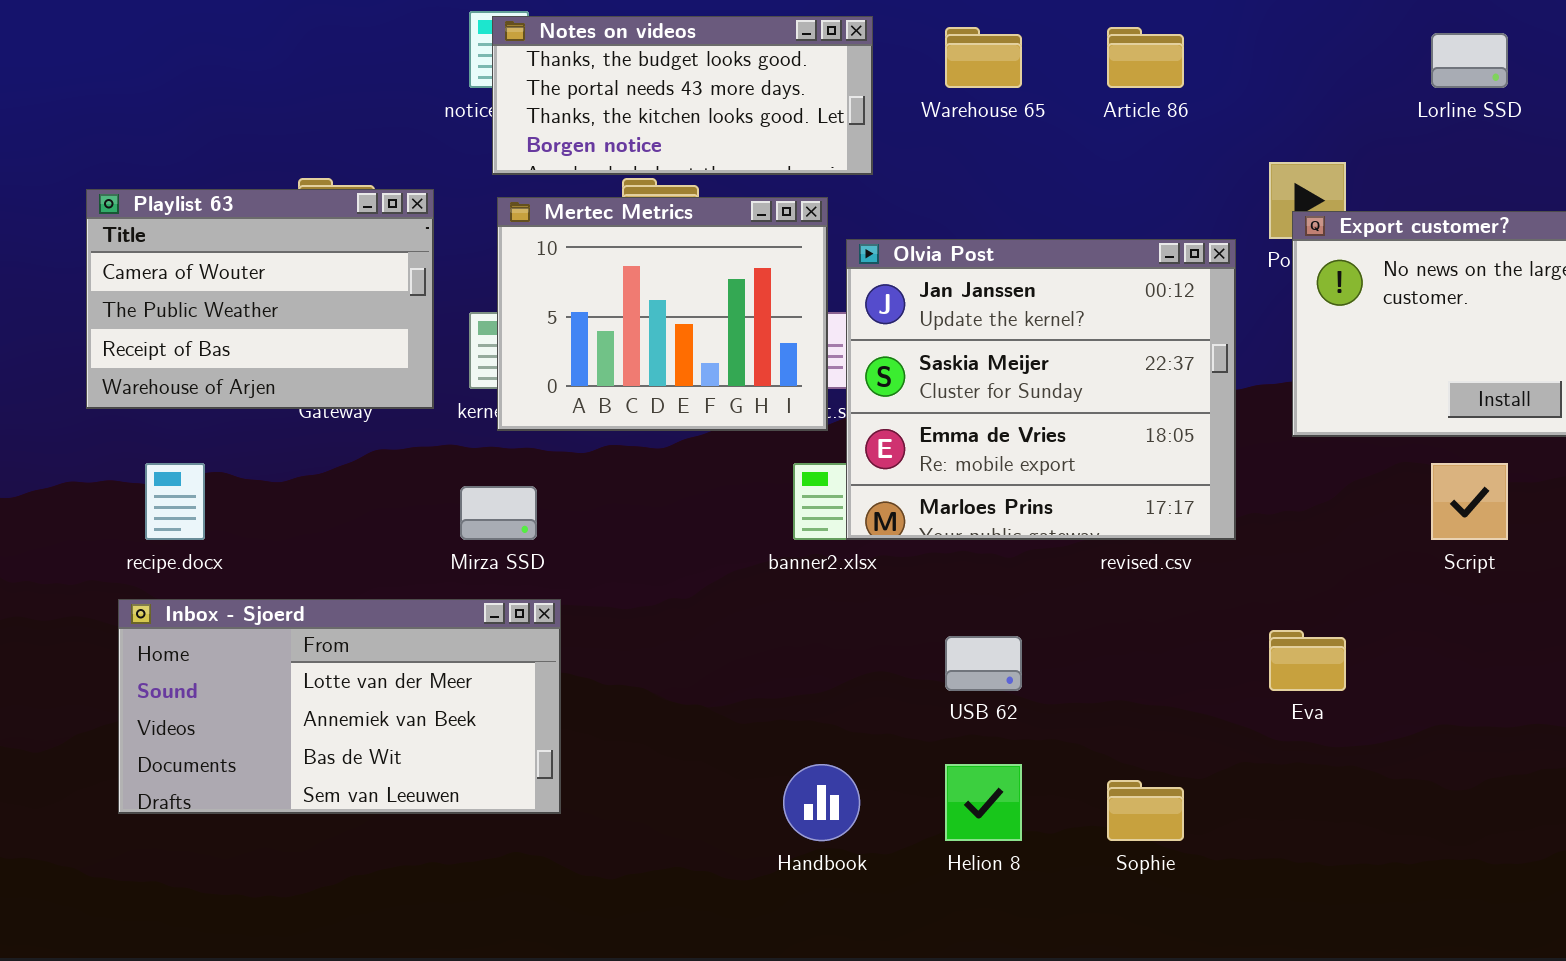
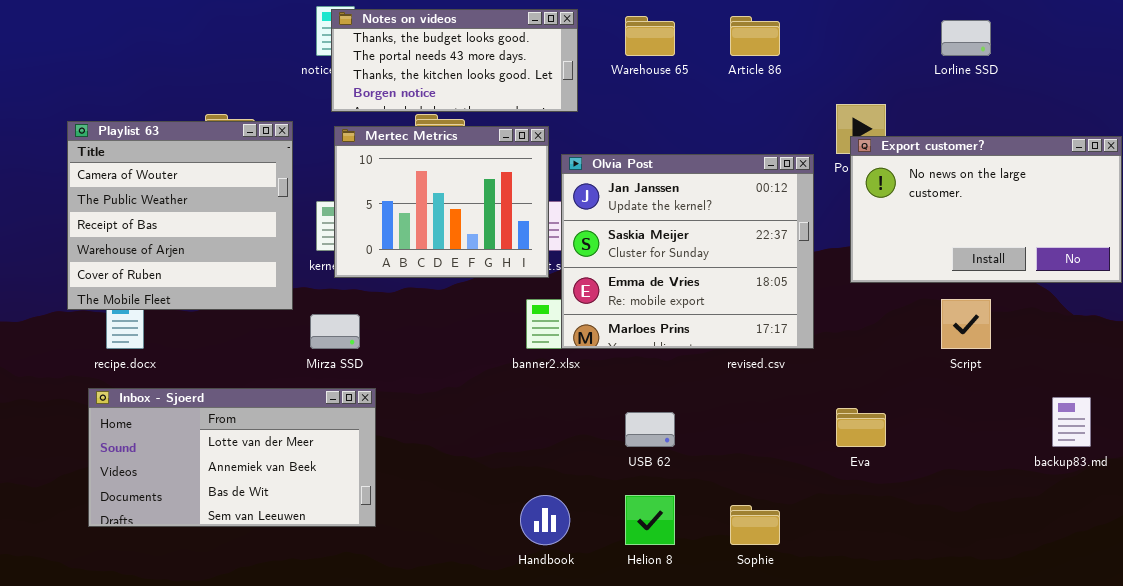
Playlist 63: [86,189,434,409] -> [67,121,293,310], resized

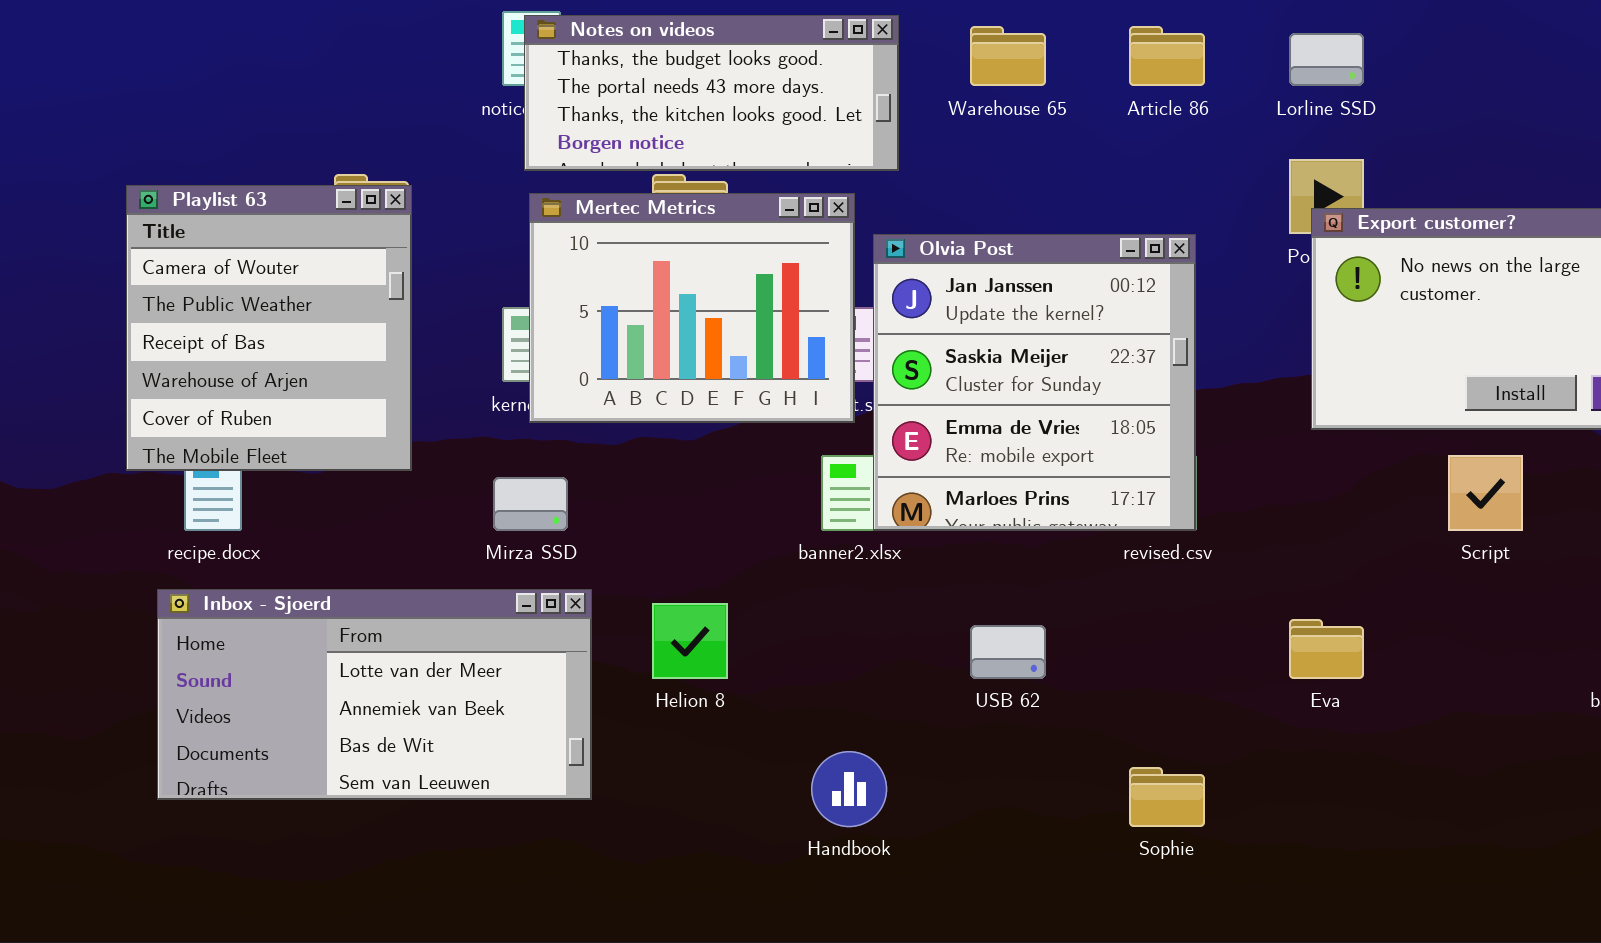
Lorline SSD: [941,20,991,56] -> [1289,33,1364,86], moved
Playlist 63: [67,121,293,310] -> [126,185,412,471], resized
Olvia Post: [561,154,814,349] -> [873,234,1196,531], resized
Helion 8: [625,495,675,545] -> [652,603,728,679], moved

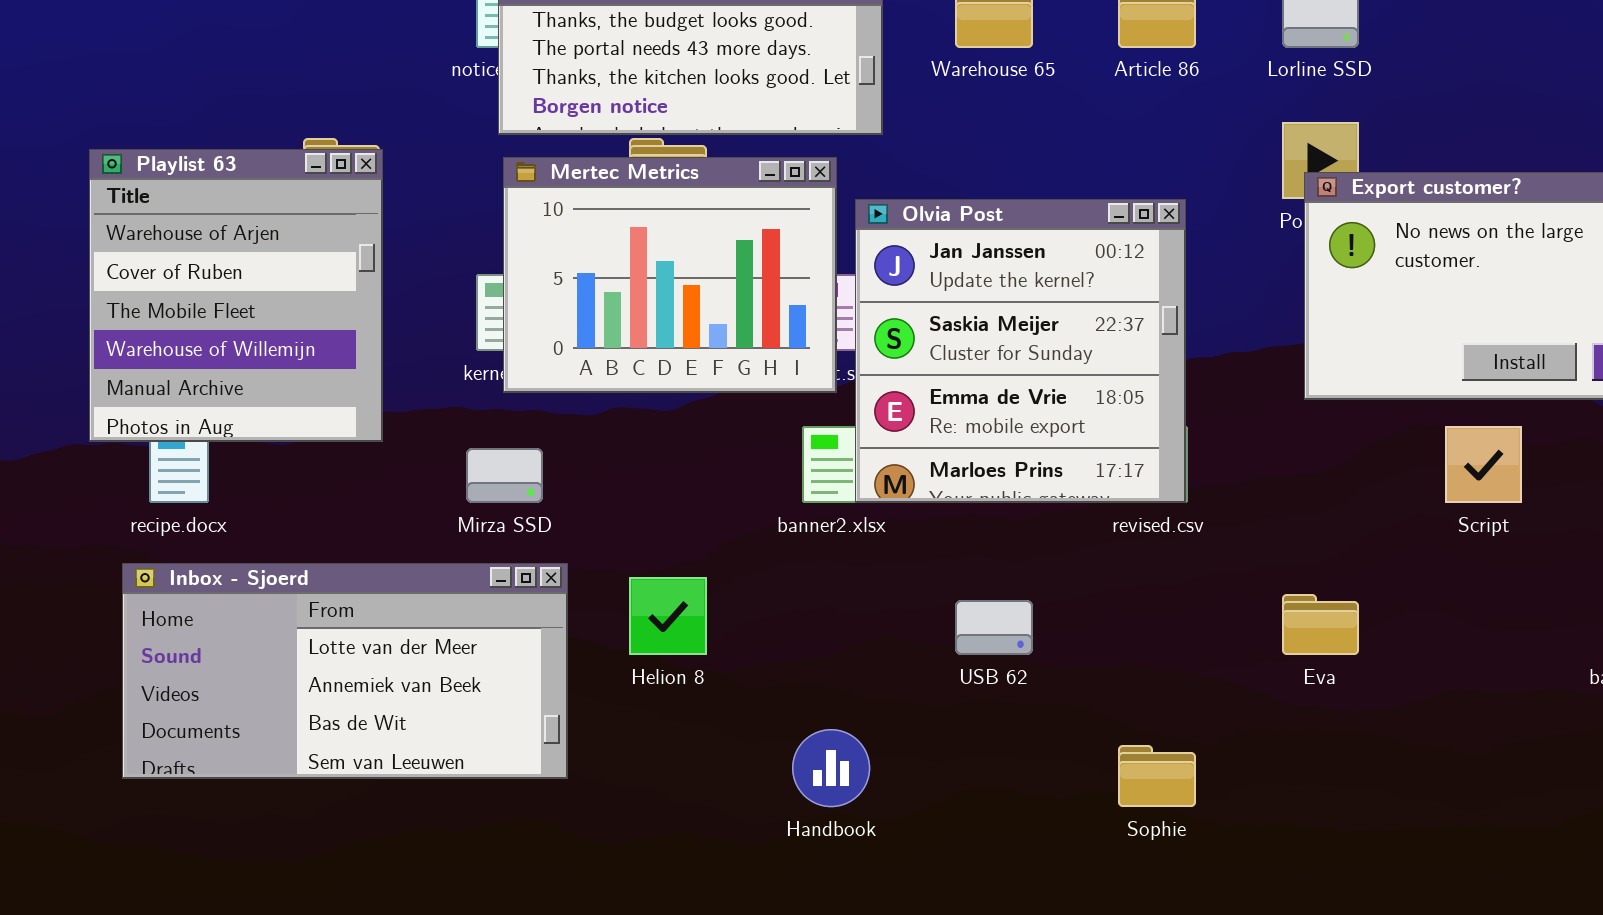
Playlist 63: [126,185,412,471] -> [89,149,383,442], scrolled down 3 rows

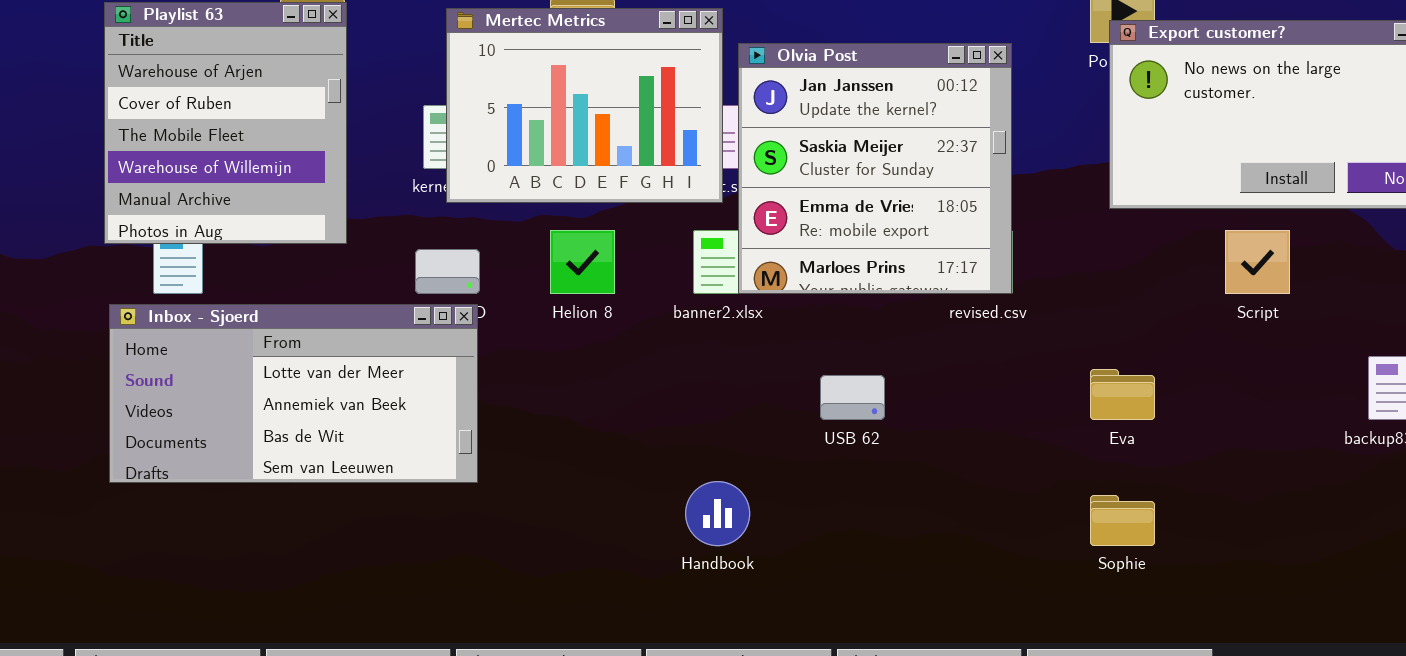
Inbox - Sjoerd: [122,563,568,779] -> [109,304,478,483], moved
Helion 8: [629,577,707,655] -> [550,230,615,294], moved
Sophie: [1118,745,1196,807] -> [1090,495,1155,546], moved

